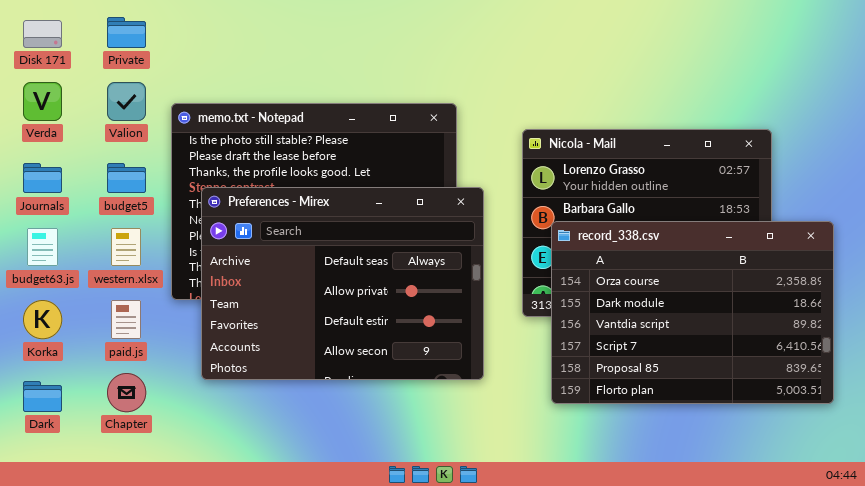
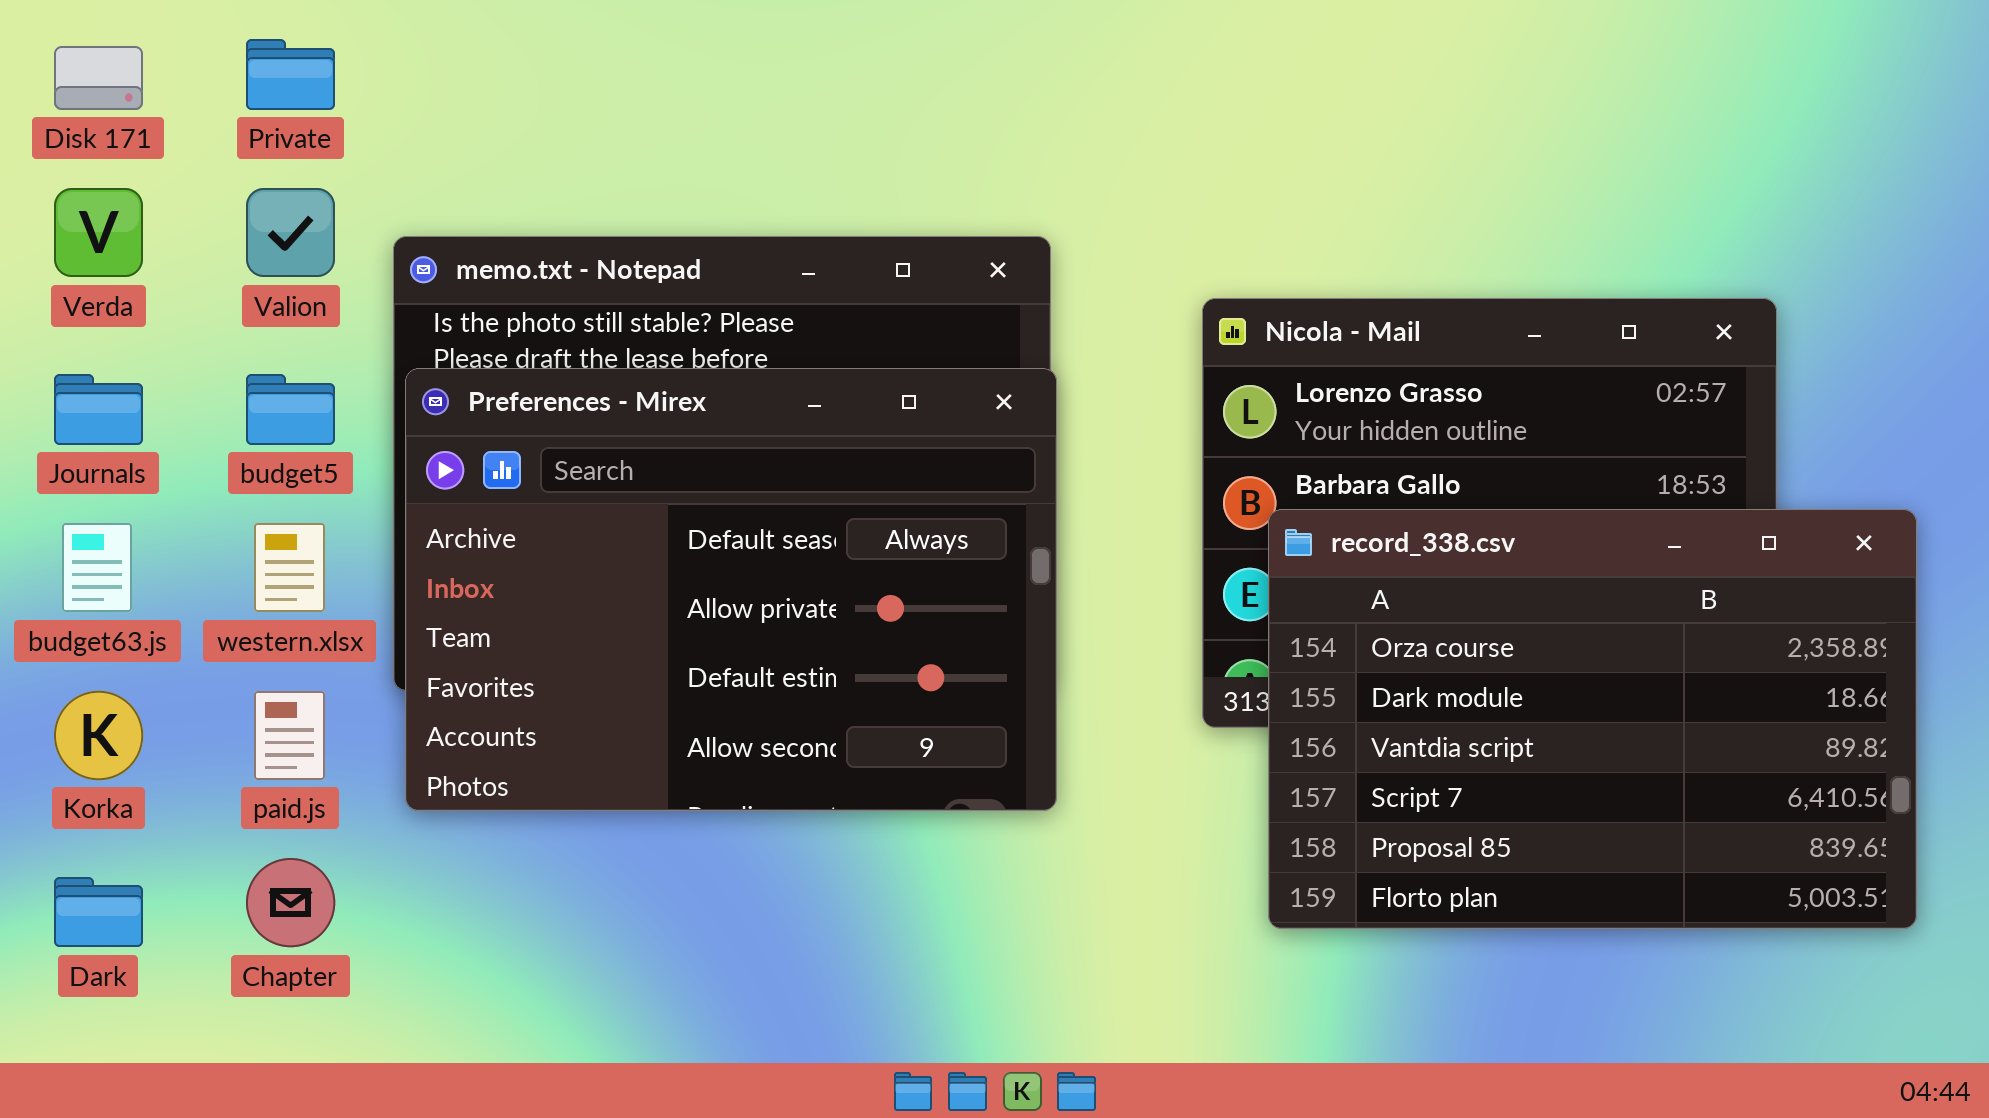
Preferences - Mirex: [201,187,484,380] -> [405,368,1057,811], moved

